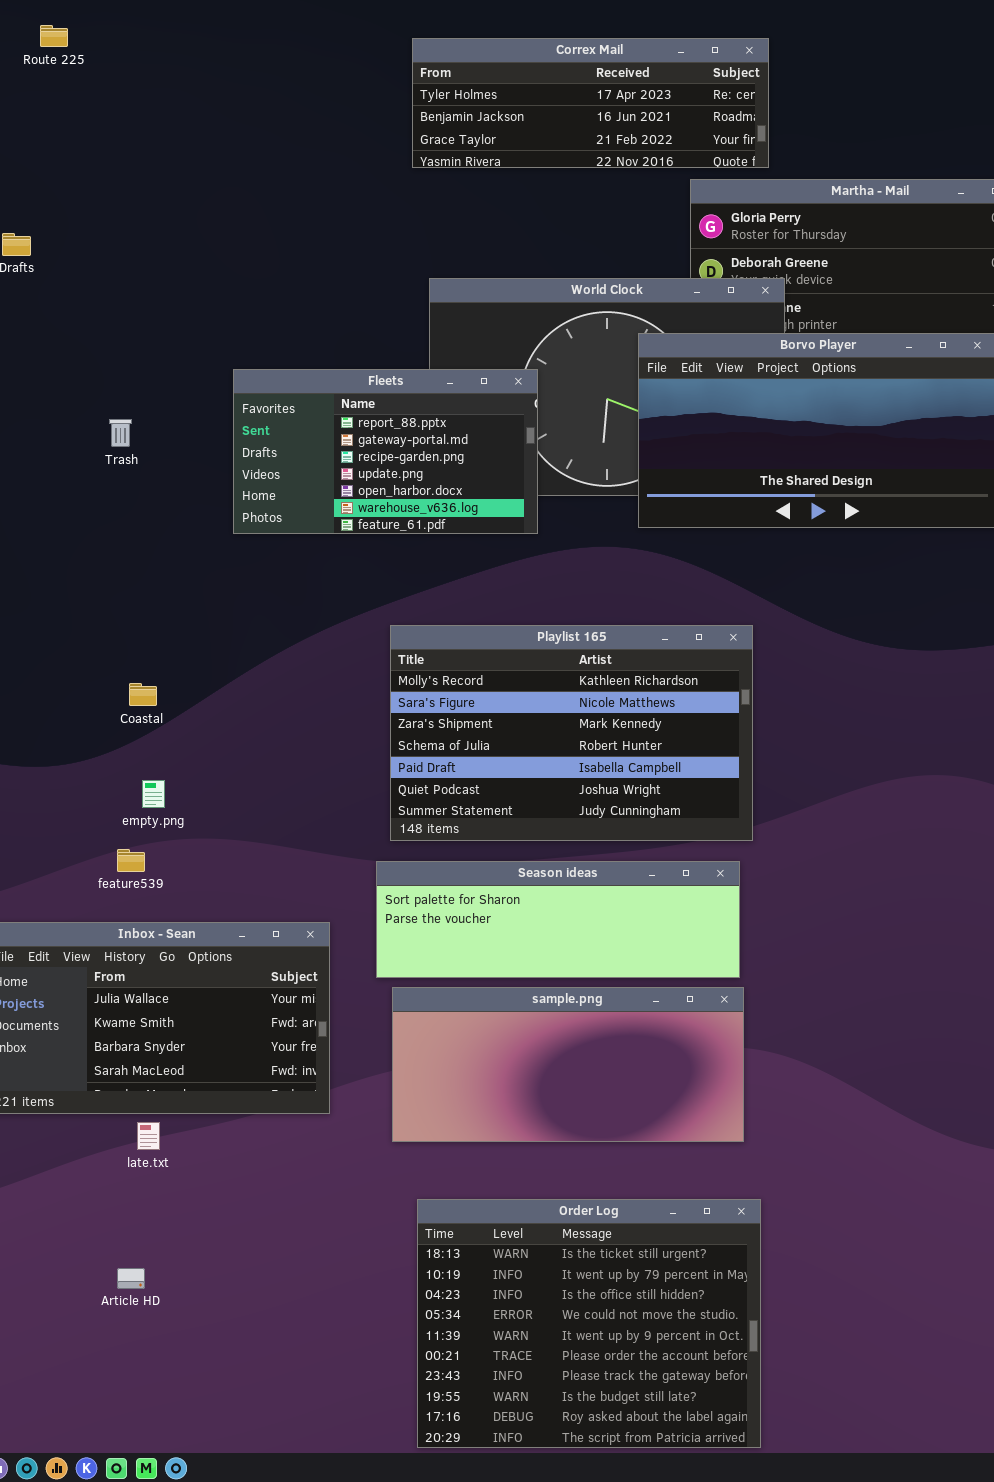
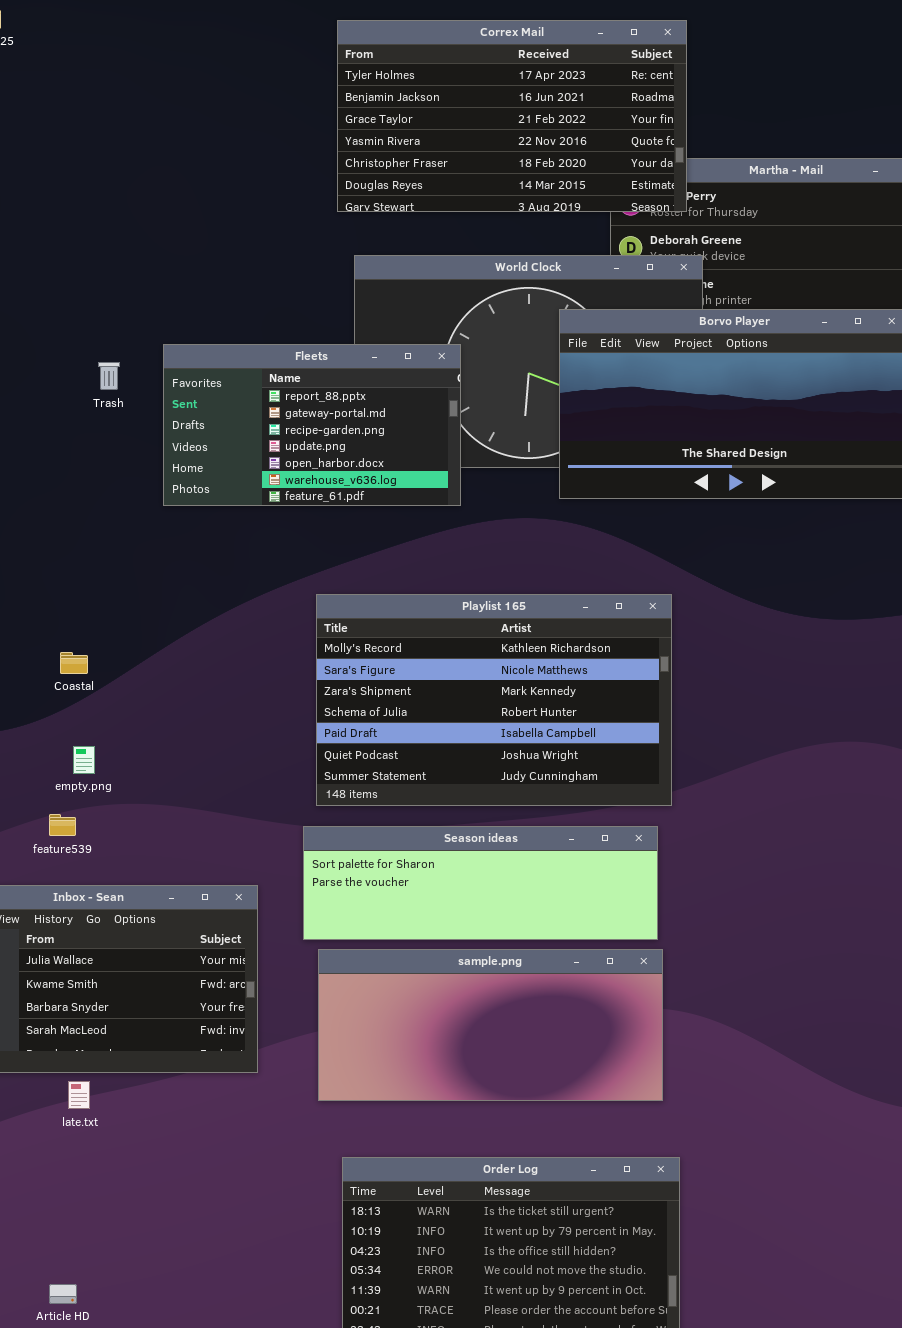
Correx Mail: [412,38,769,168] -> [337,20,687,212], resized
Trash: [109,419,132,447] -> [98,362,120,390], moved
Article HD: [117,1268,145,1289] -> [49,1284,77,1304], moved

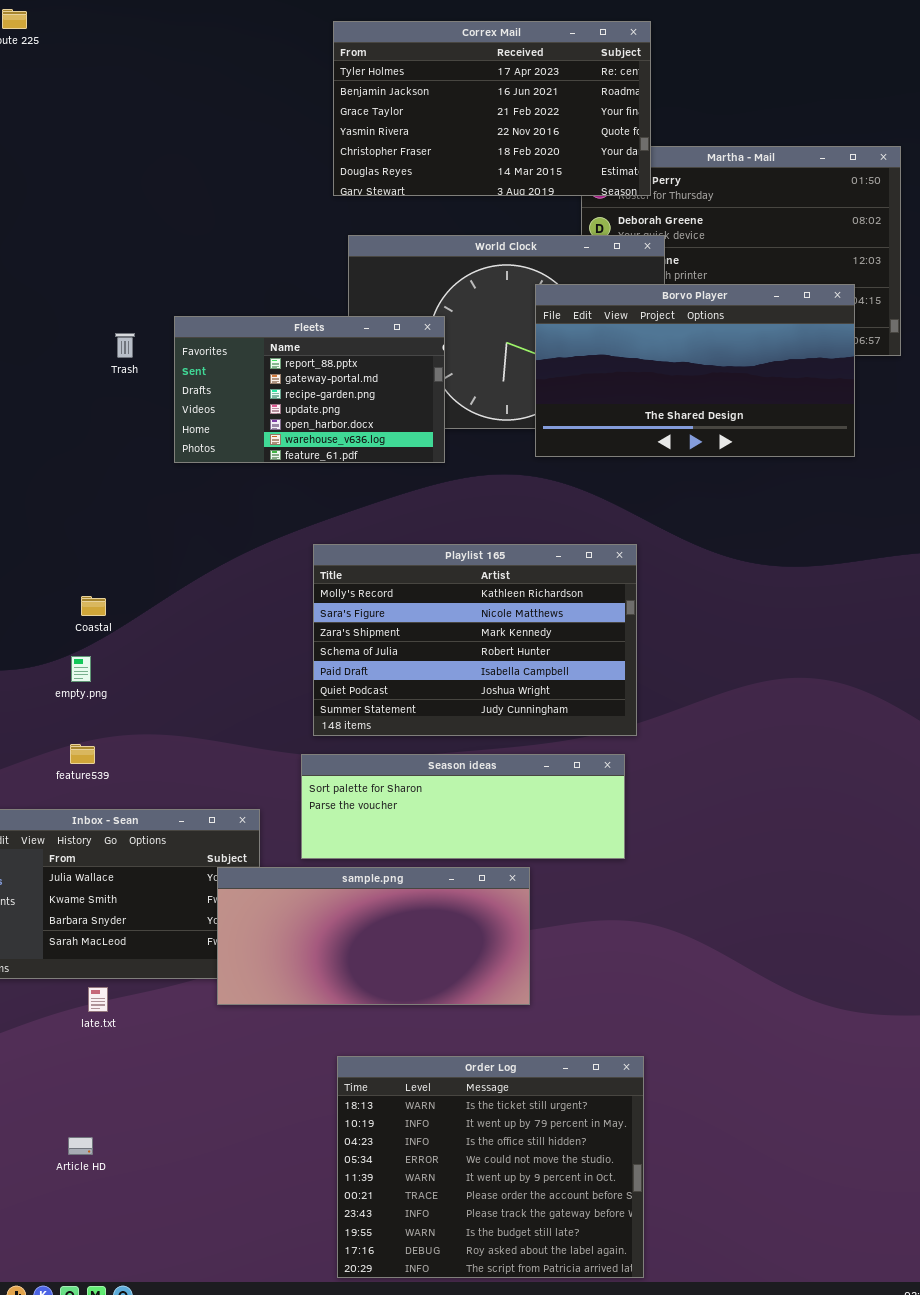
empty.png: [73,746,95,774] -> [71,656,91,682], moved
sample.png: [318,949,663,1101] -> [217,867,530,1005], moved
Article HD: [49,1284,77,1304] -> [68,1137,93,1155], moved

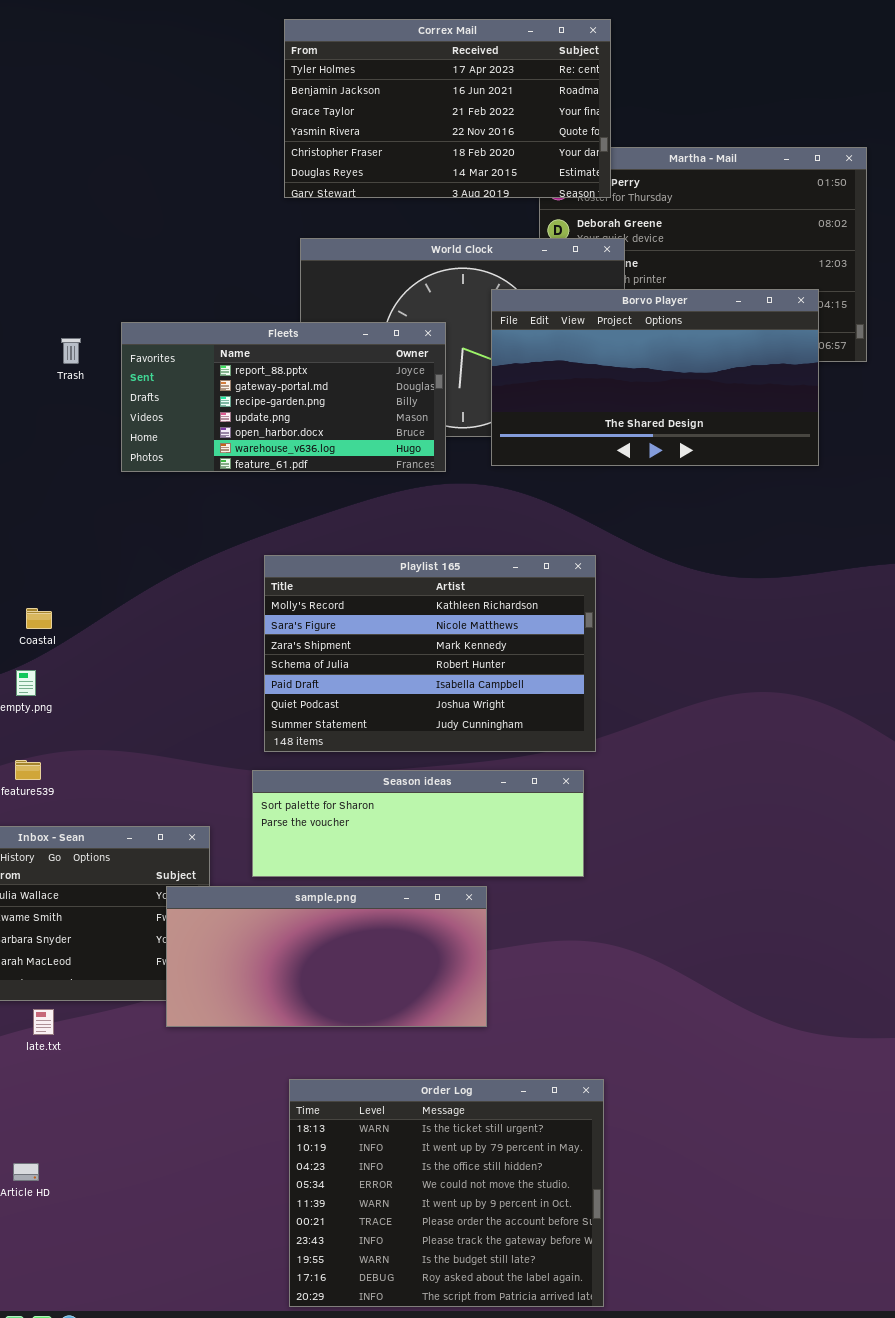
Fleets: [174,316,445,463] -> [121,322,446,472], resized

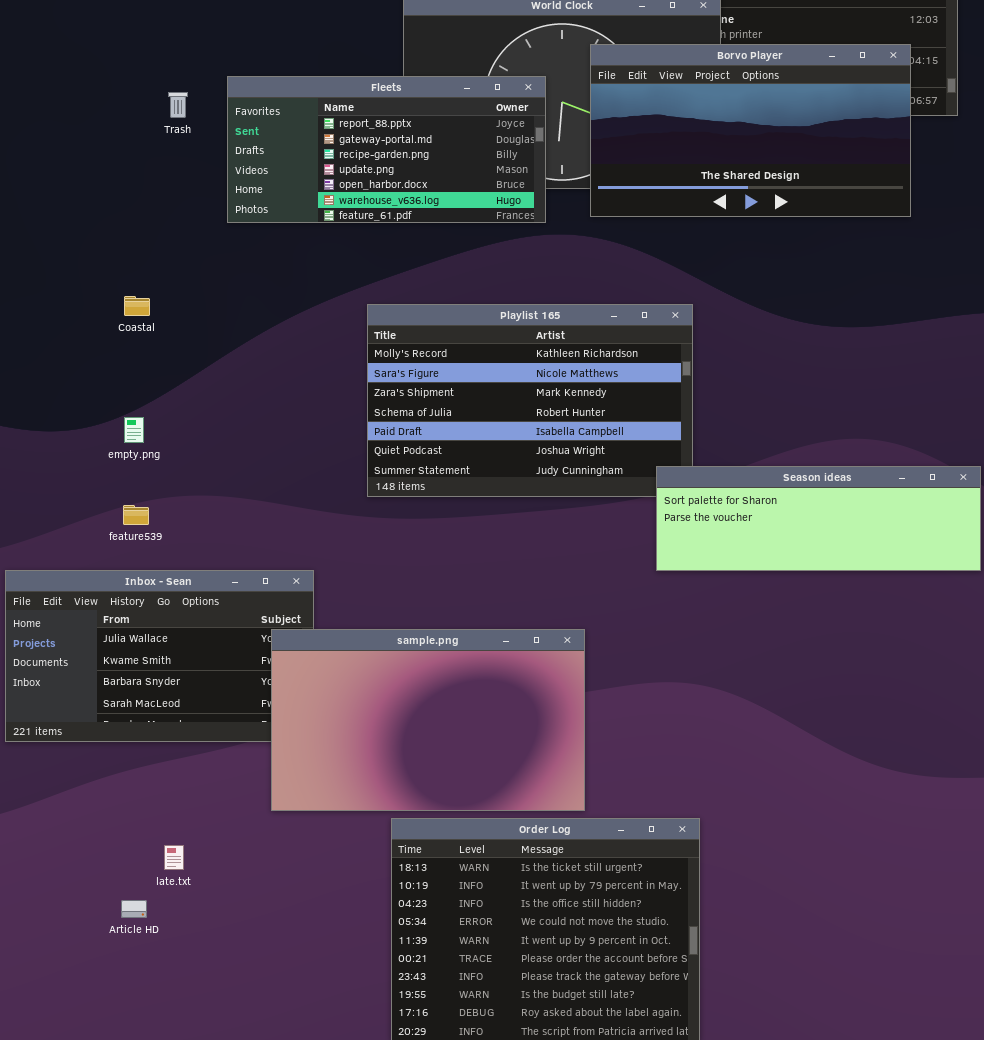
Coastal: [26,608,52,629] -> [124,296,150,316], moved
Season ideas: [252,770,584,877] -> [656,466,981,571], moved
sample.png: [166,886,487,1027] -> [271,629,585,811], resized
late.txt: [33,1009,54,1035] -> [164,845,184,870], moved

